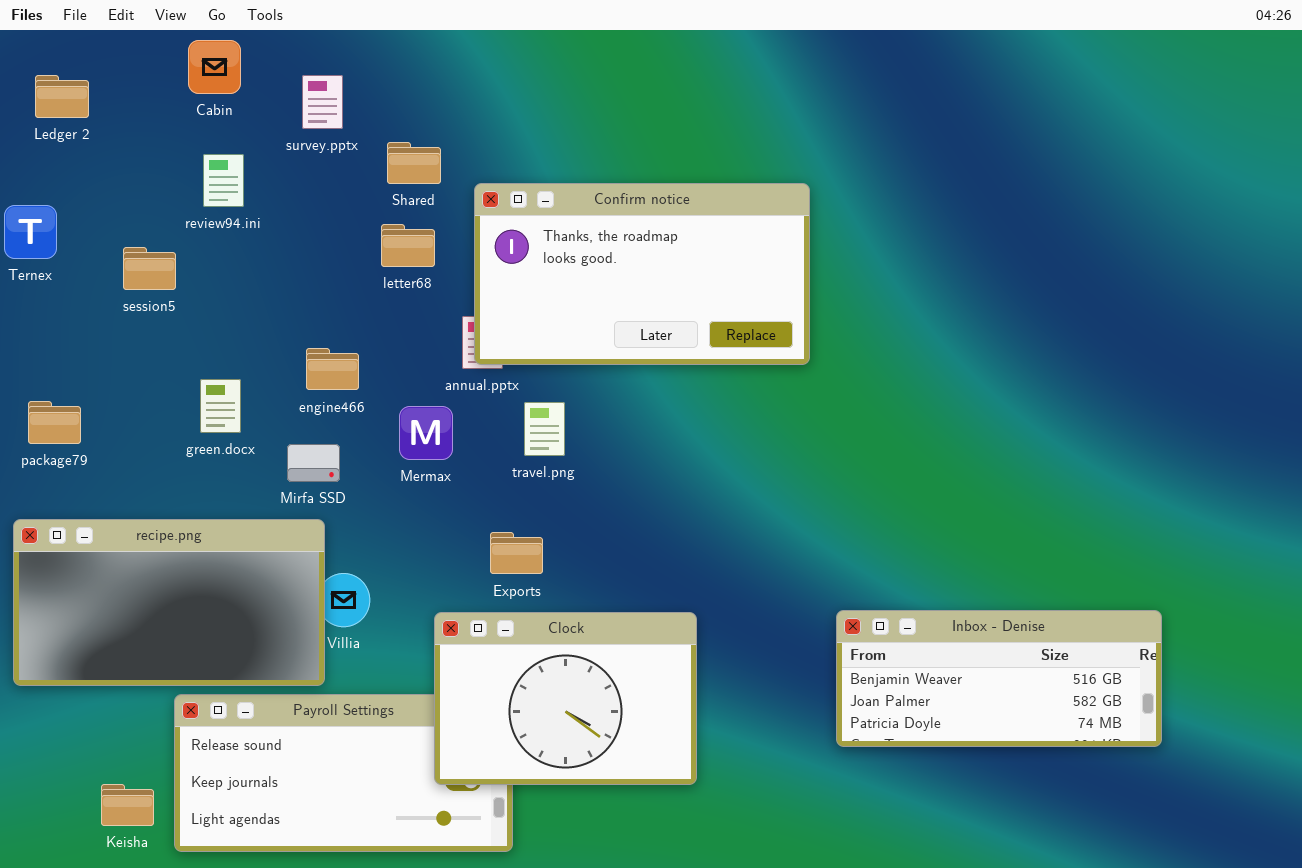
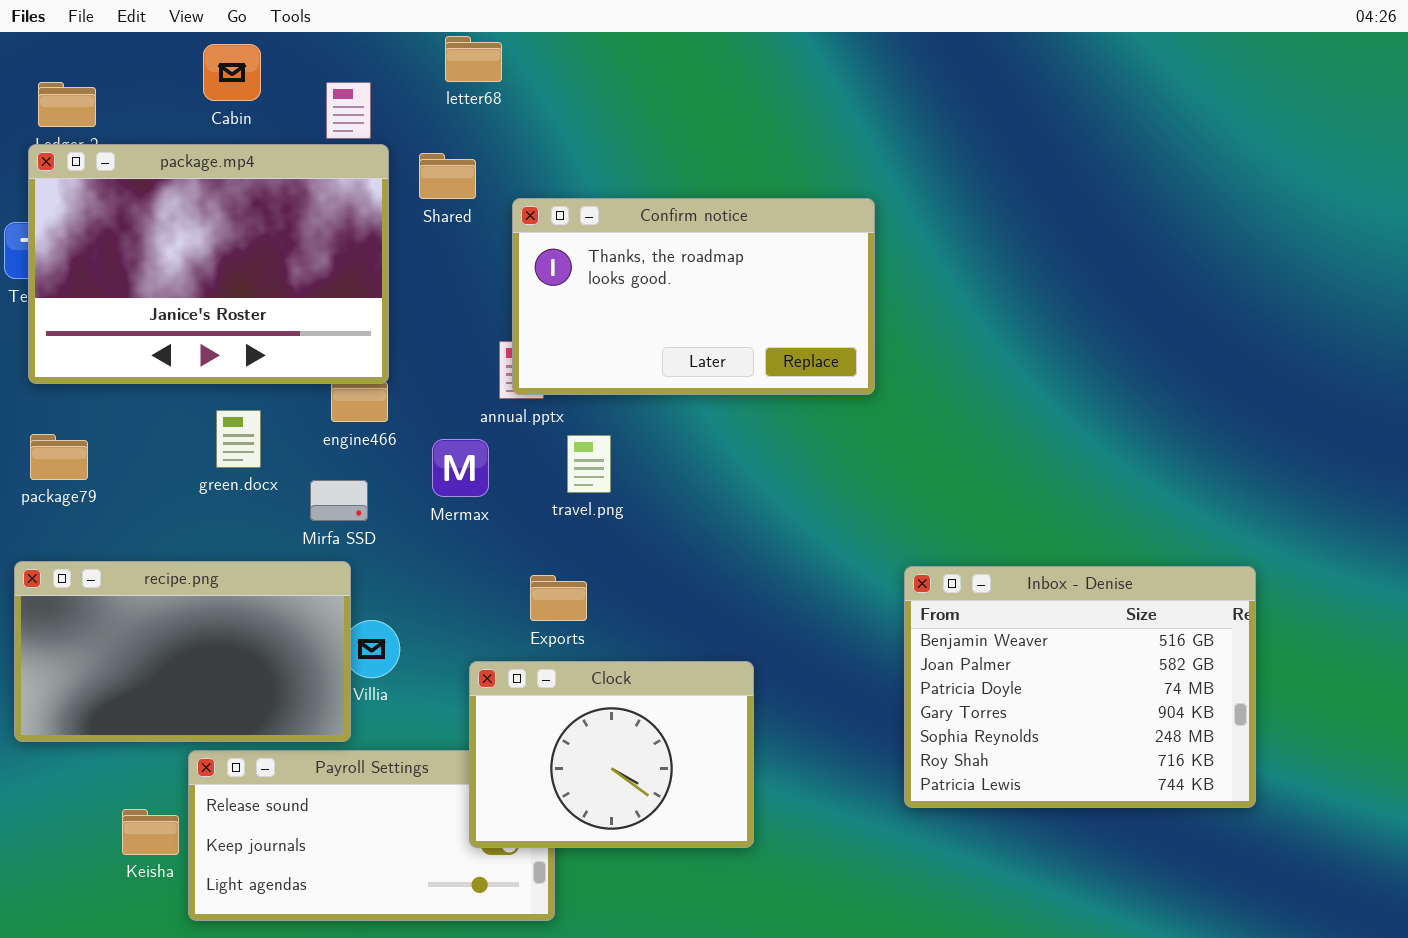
package.mp4: none -> [28,144,389,384], opened
letter68: [381,224,435,267] -> [445,36,502,82], moved
Inbox - Denise: [836,610,1162,747] -> [904,566,1256,808], resized
Keisha: [101,784,154,826] -> [122,809,179,855], moved

